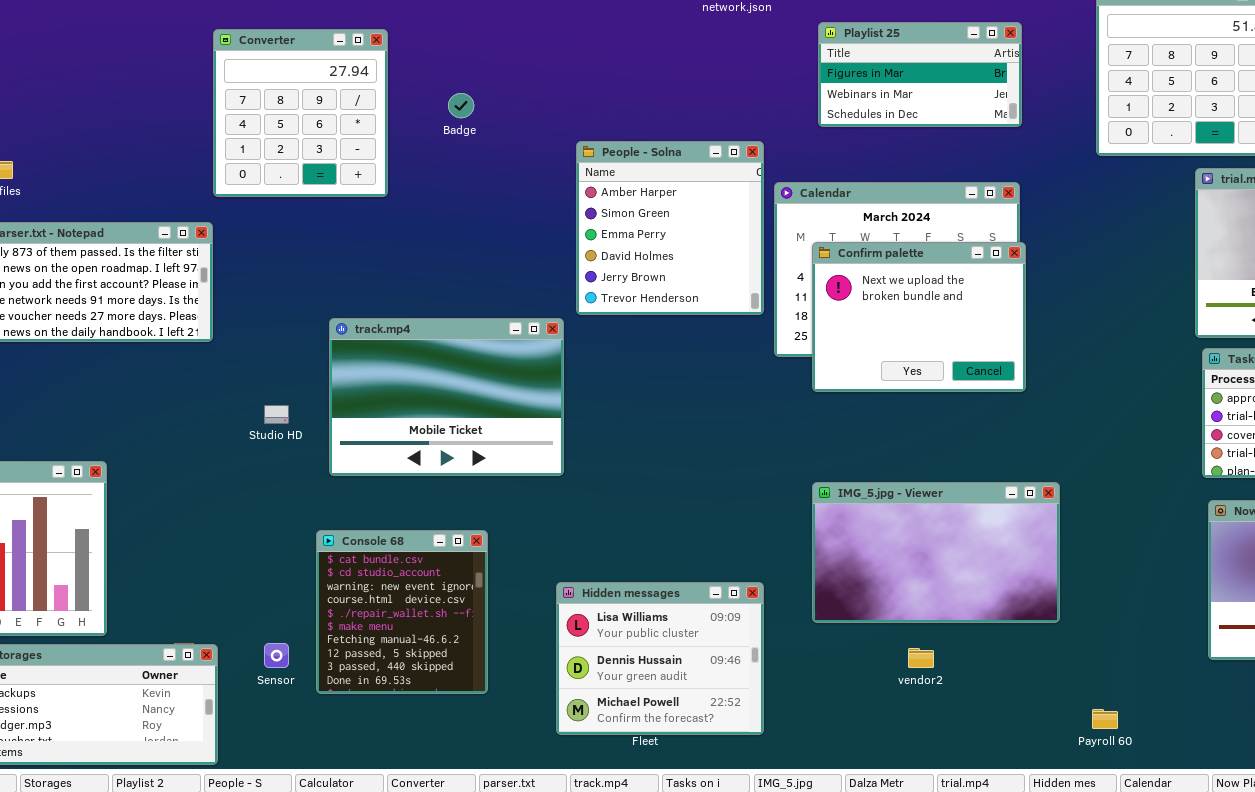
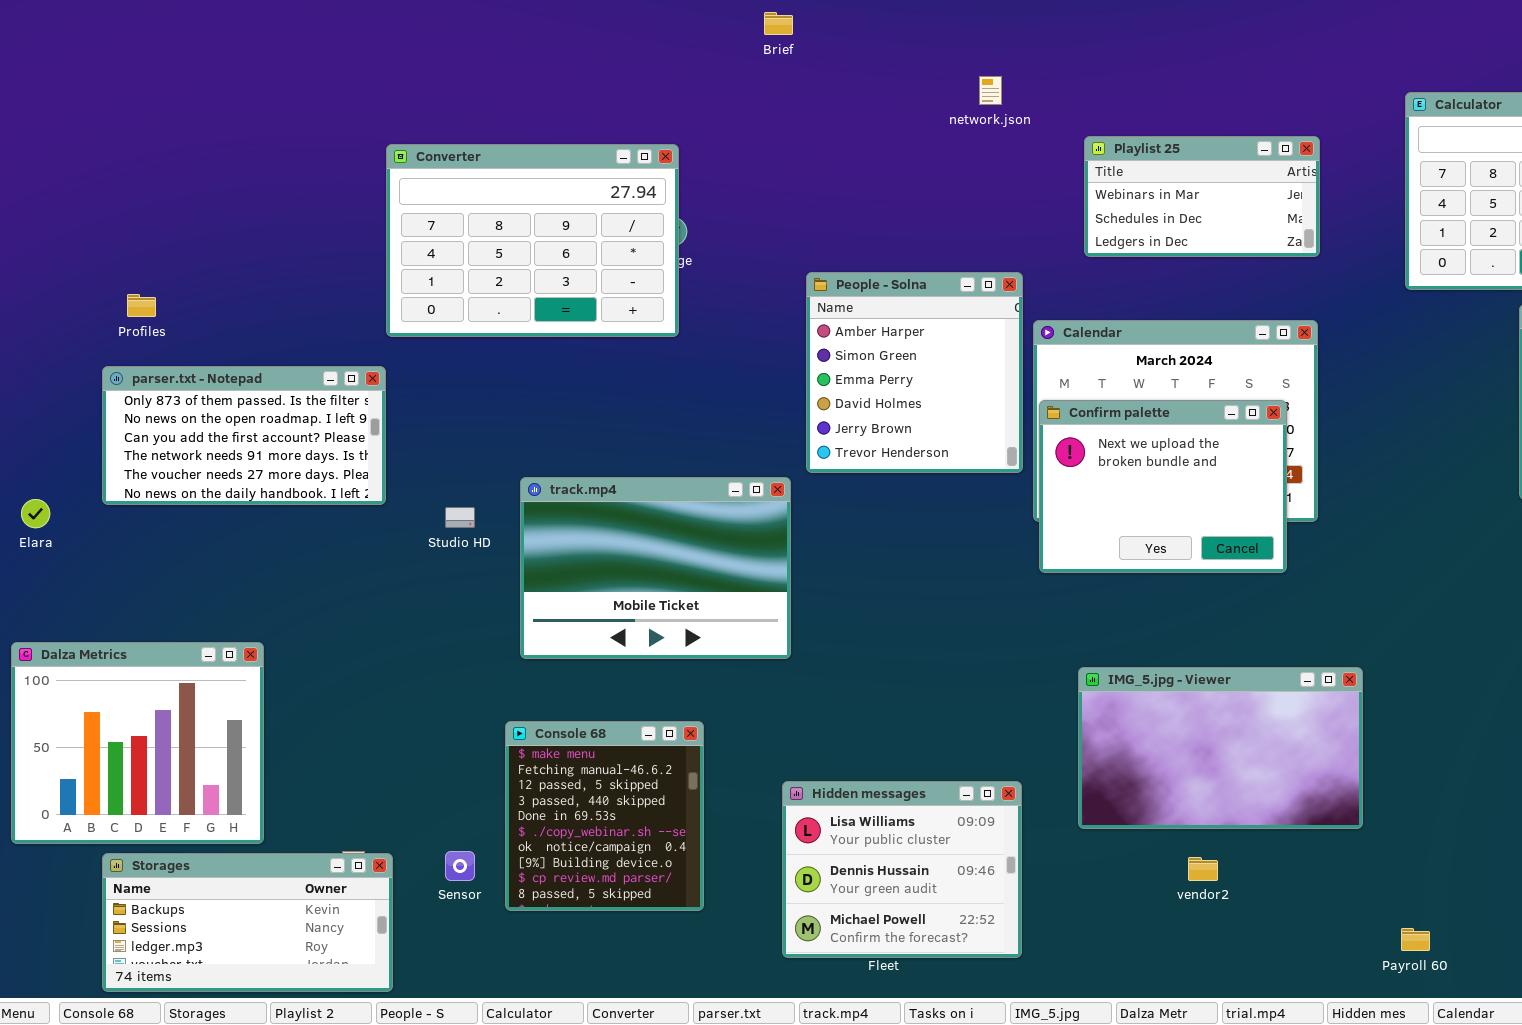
Playlist 25: [818,22,1022,127] -> [1084,136,1320,257], scrolled down 1 row
Converter: [213,29,388,197] -> [386,144,679,337], resized
Confirm palette: [812,242,1026,392] -> [1039,400,1287,573], moved
Studio HD: [264,405,289,424] -> [445,507,475,528], moved
Console 68: [316,530,488,694] -> [505,721,704,911], scrolled down 5 rows

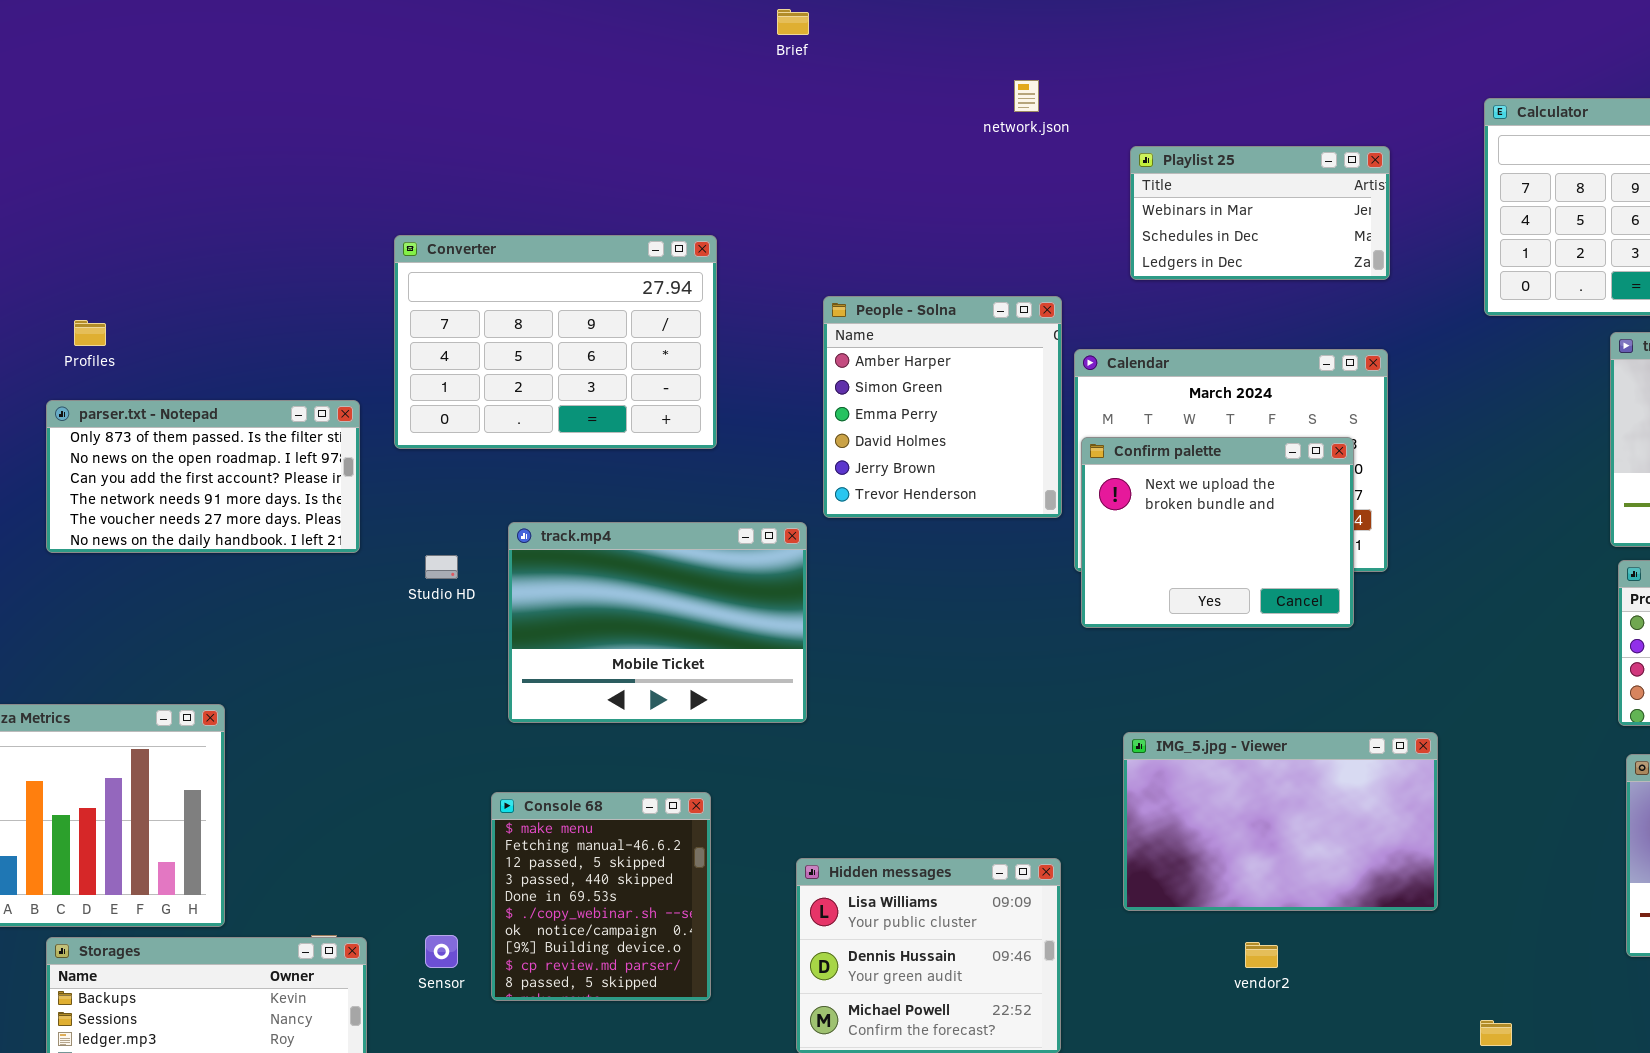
Converter: [386,144,679,337] -> [394,235,717,449], moved

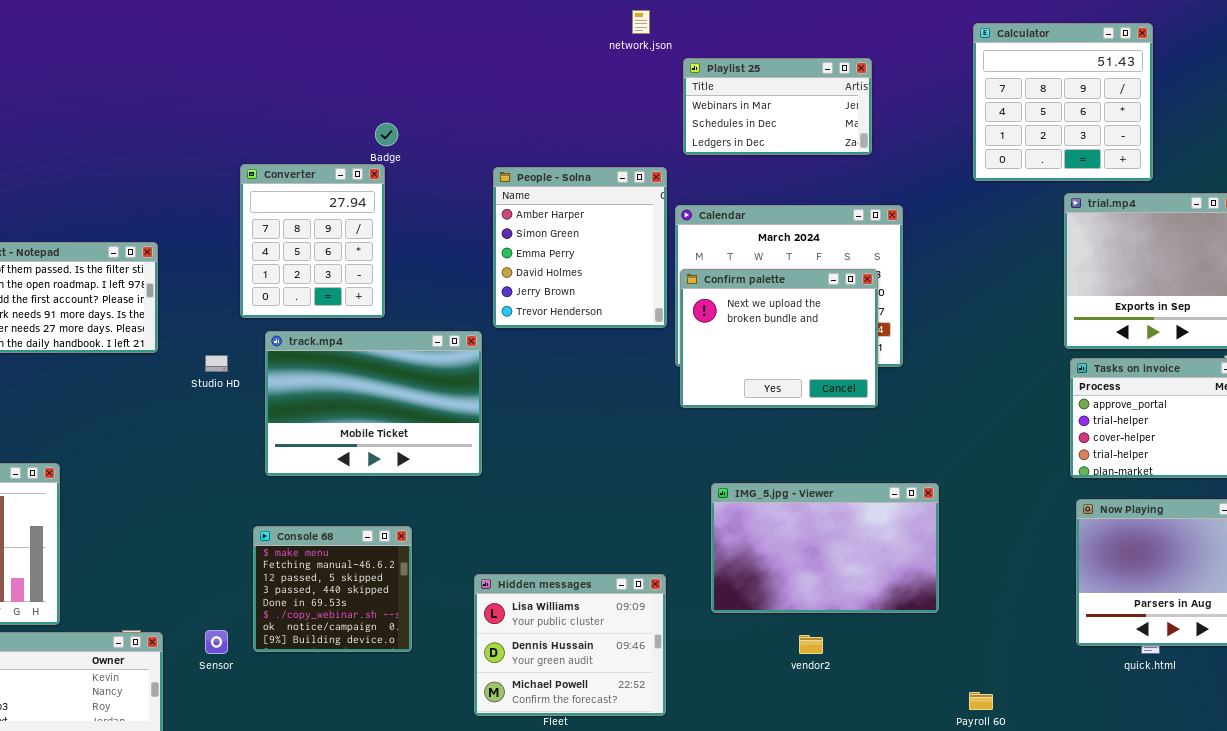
Playlist 25: [1130,146,1390,280] -> [683,58,872,155], moved
Converter: [394,235,717,449] -> [240,164,385,318], moved, resized
Console 68: [491,792,711,1001] -> [253,526,412,652], resized

